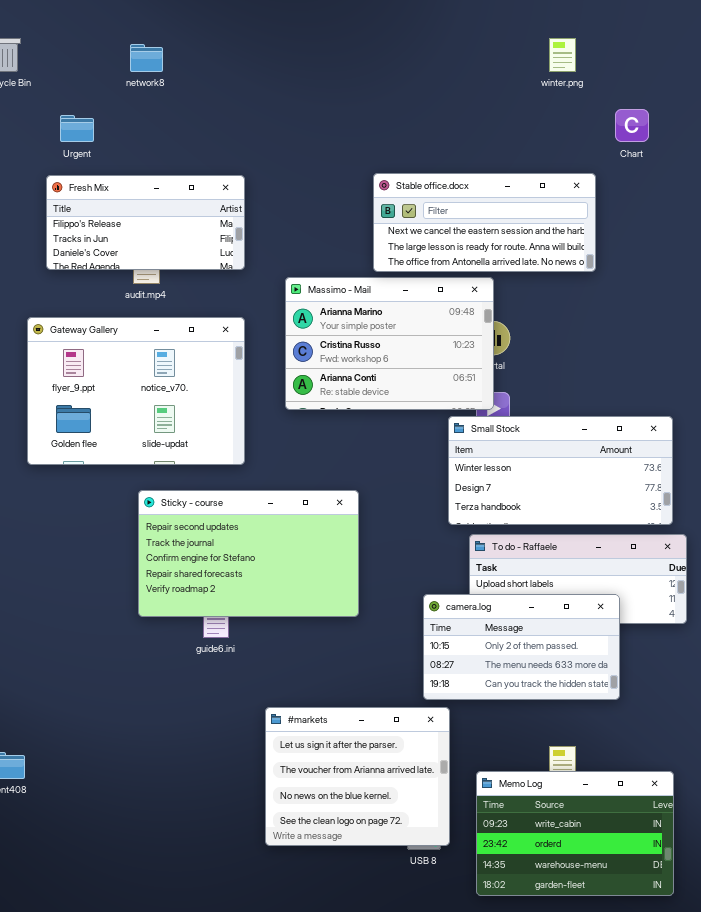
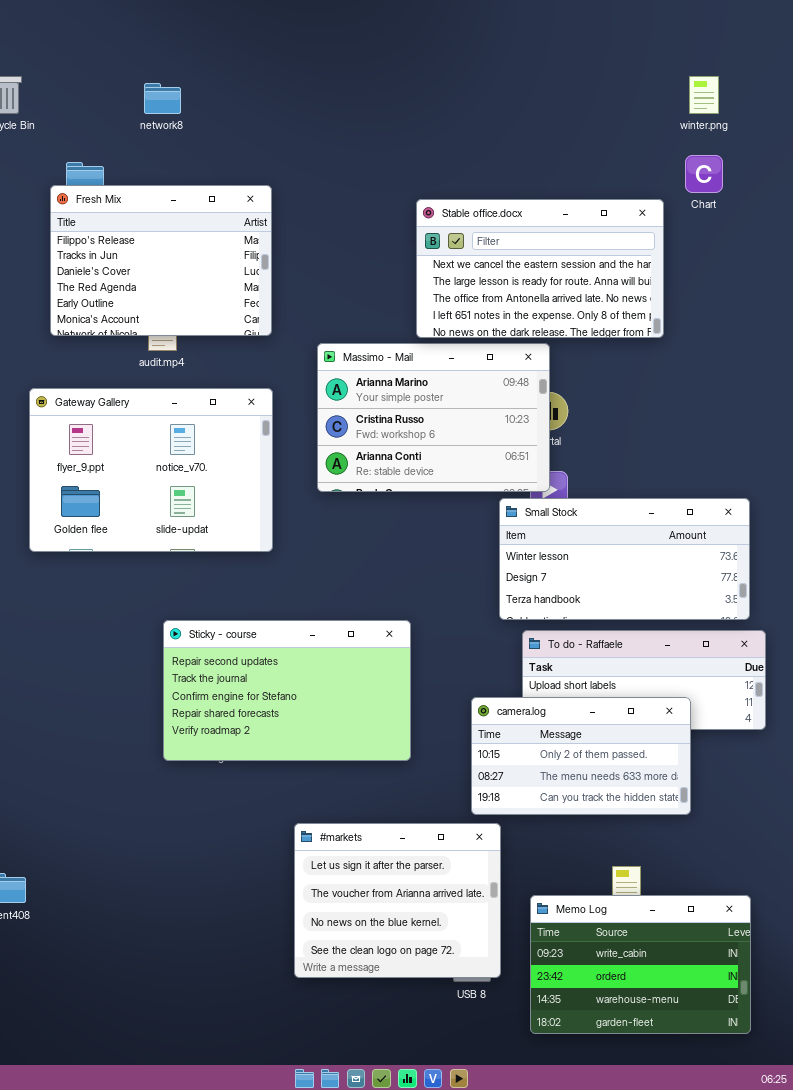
winter.png: [549,38,576,72] -> [689,76,719,114], moved
Stable office.docx: [373,173,596,272] -> [416,199,664,338], resized
Fresh Mix: [46,175,245,270] -> [50,185,272,336], resized
Sticky - course: [138,490,359,617] -> [163,620,411,761], moved

